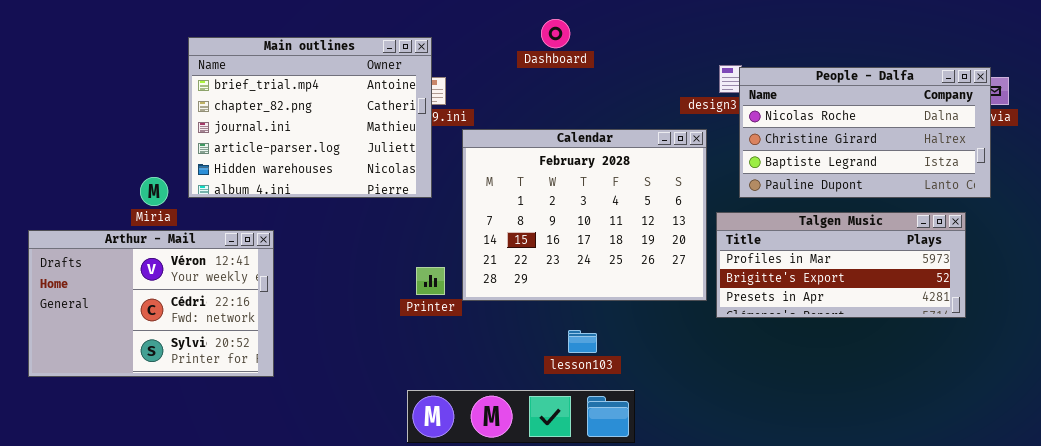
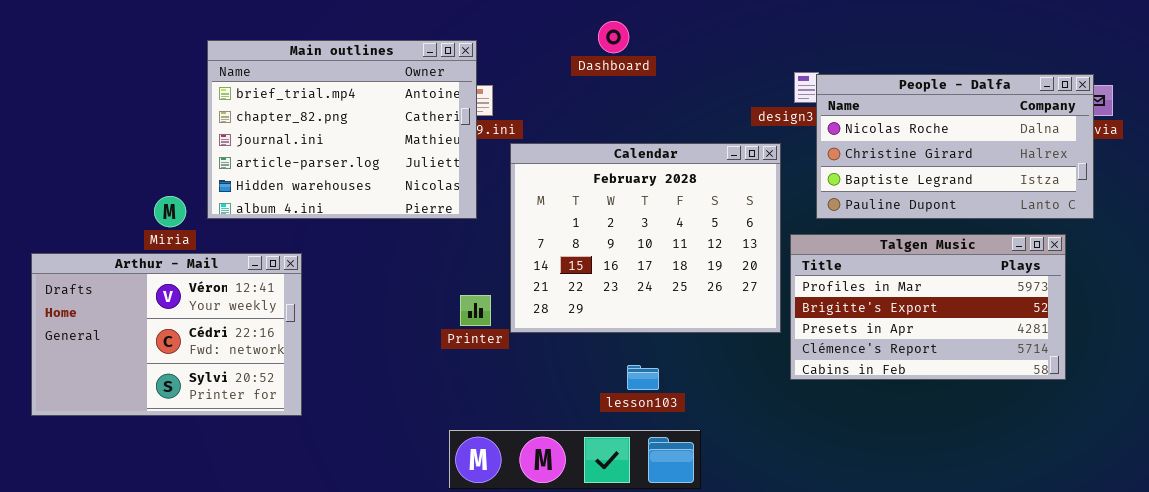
Talgen Music: [716,212,966,318] -> [790,234,1066,380], resized

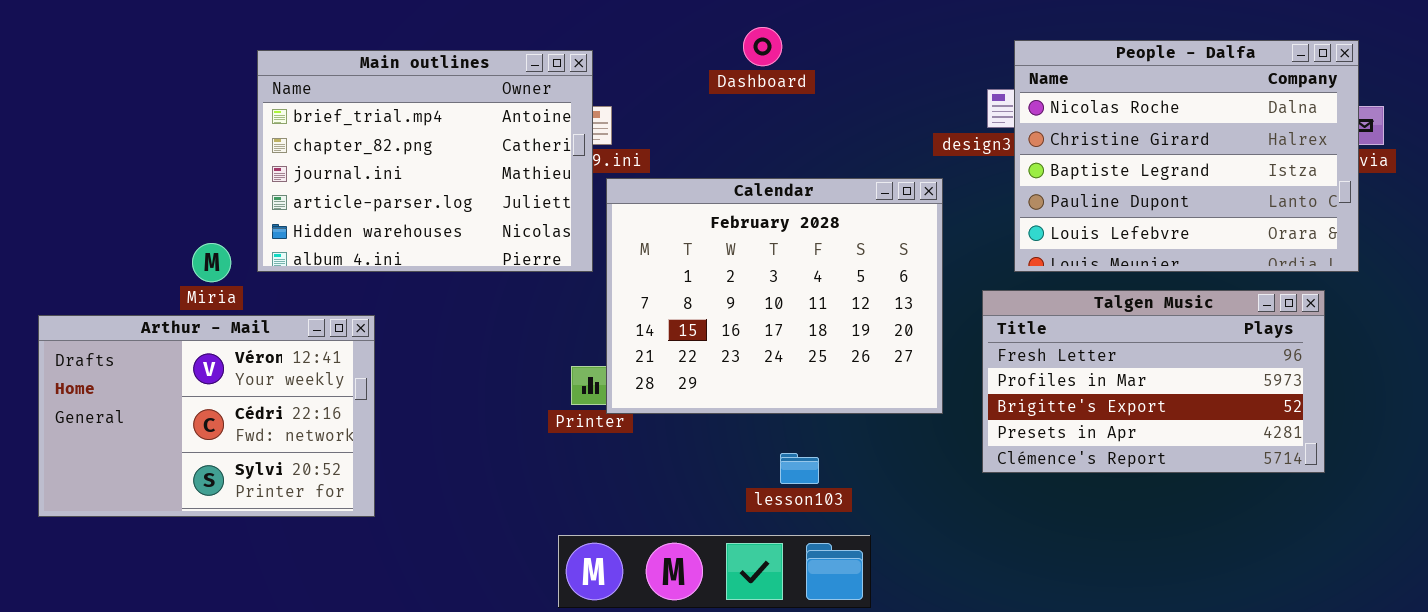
People - Dalfa: [816,74,1094,219] -> [1014,40,1359,272], resized
Calendar: [510,143,781,333] -> [606,178,943,414], moved
Talgen Music: [790,234,1066,380] -> [982,290,1325,473], scrolled up 1 row

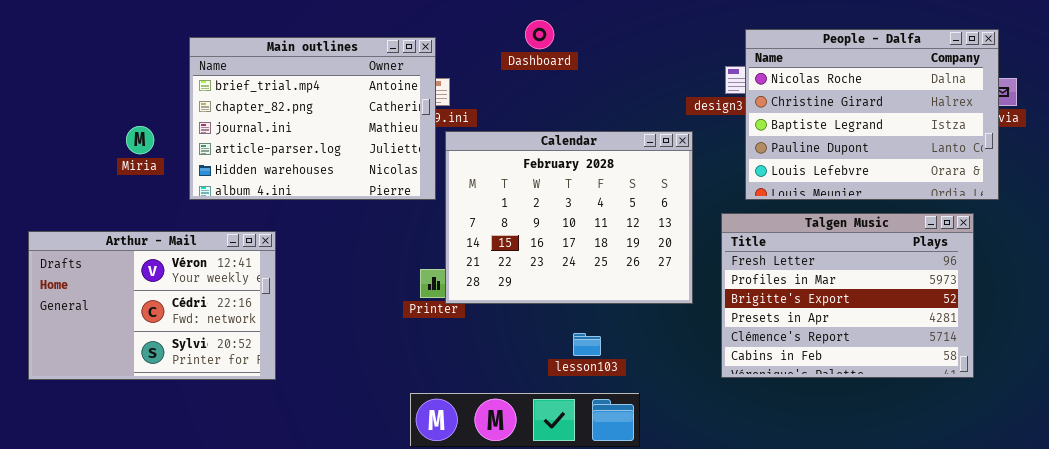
Dashboard: [743,27,782,66] -> [525,20,554,49], moved
Miria: [192,243,231,282] -> [126,126,154,154], moved
Talgen Music: [982,290,1325,473] -> [721,213,974,378], resized

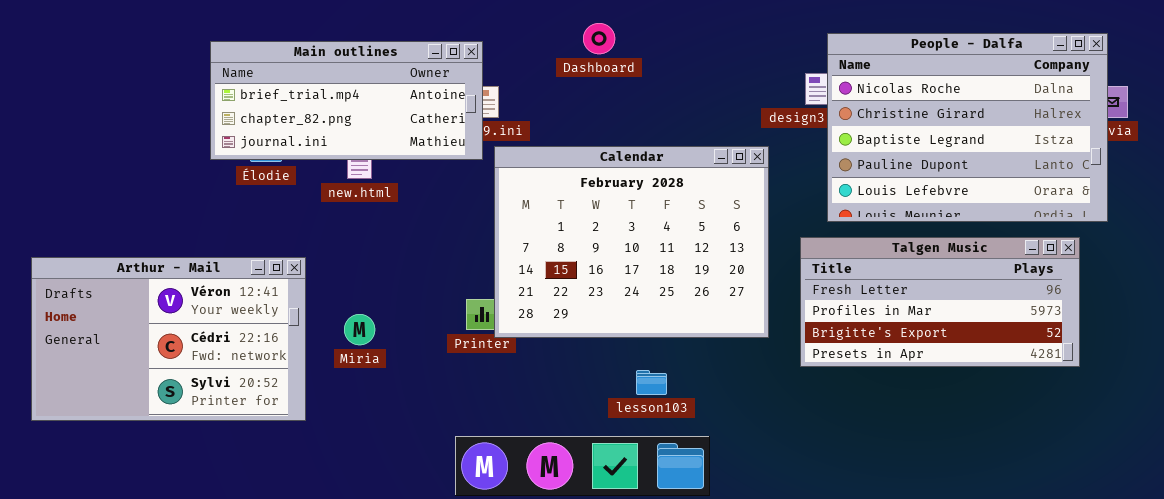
Main outlines: [189,37,436,200] -> [210,41,483,160], resized
Miria: [126,126,154,154] -> [344,314,375,345], moved
Talgen Music: [721,213,974,378] -> [800,237,1080,367], resized

